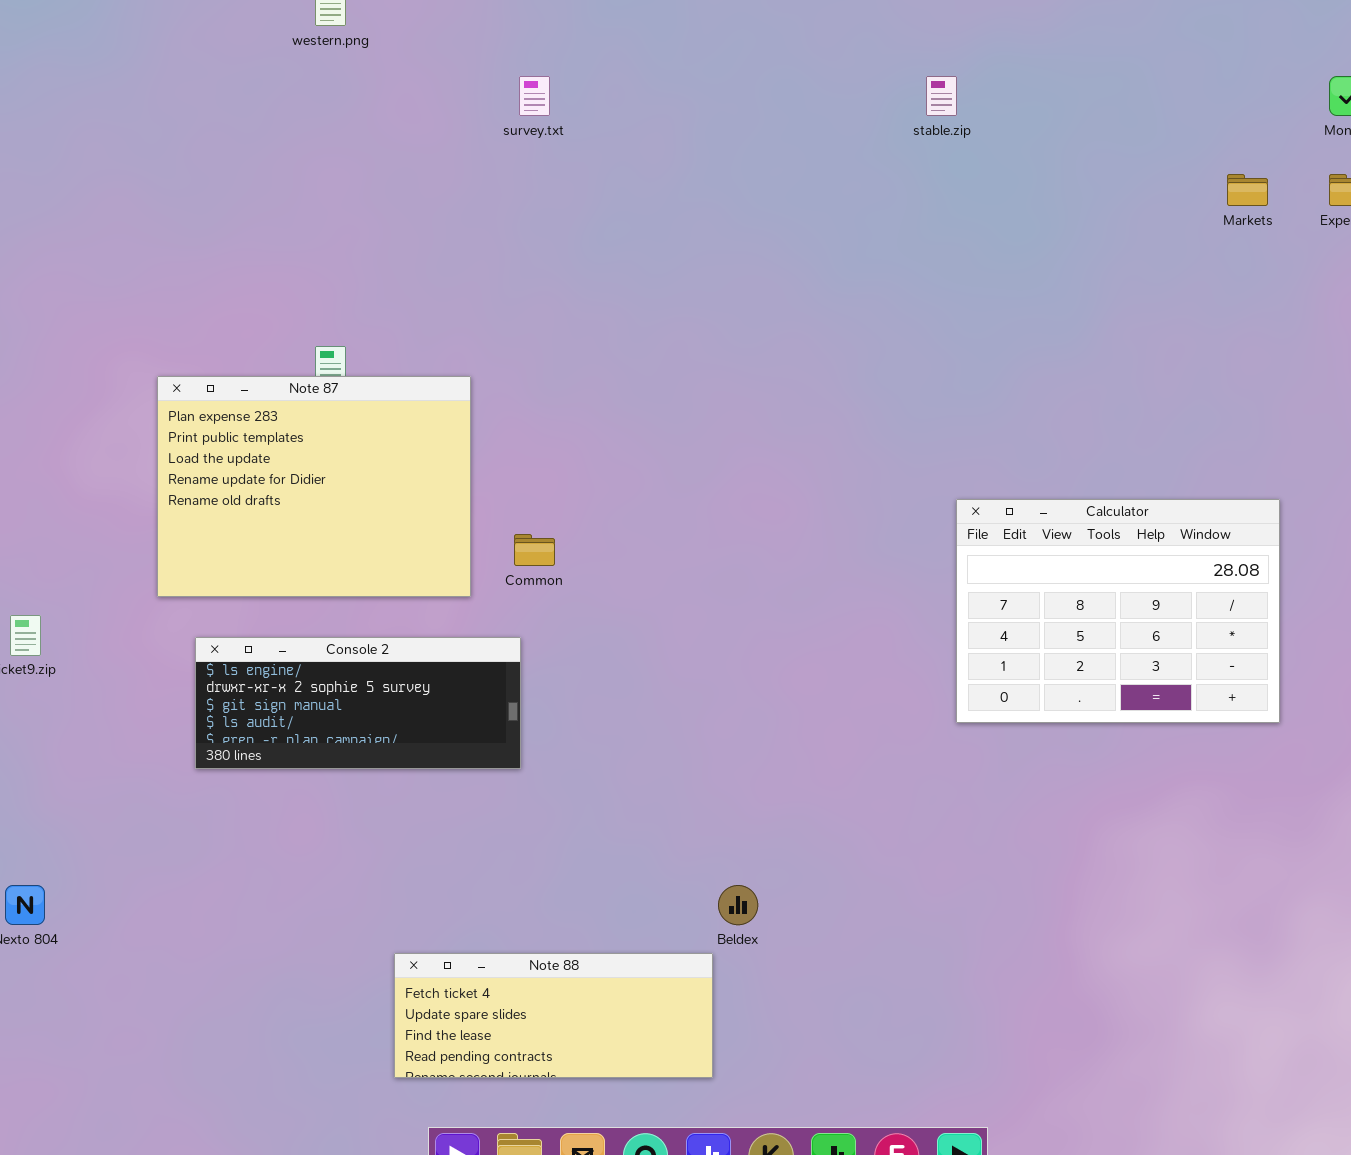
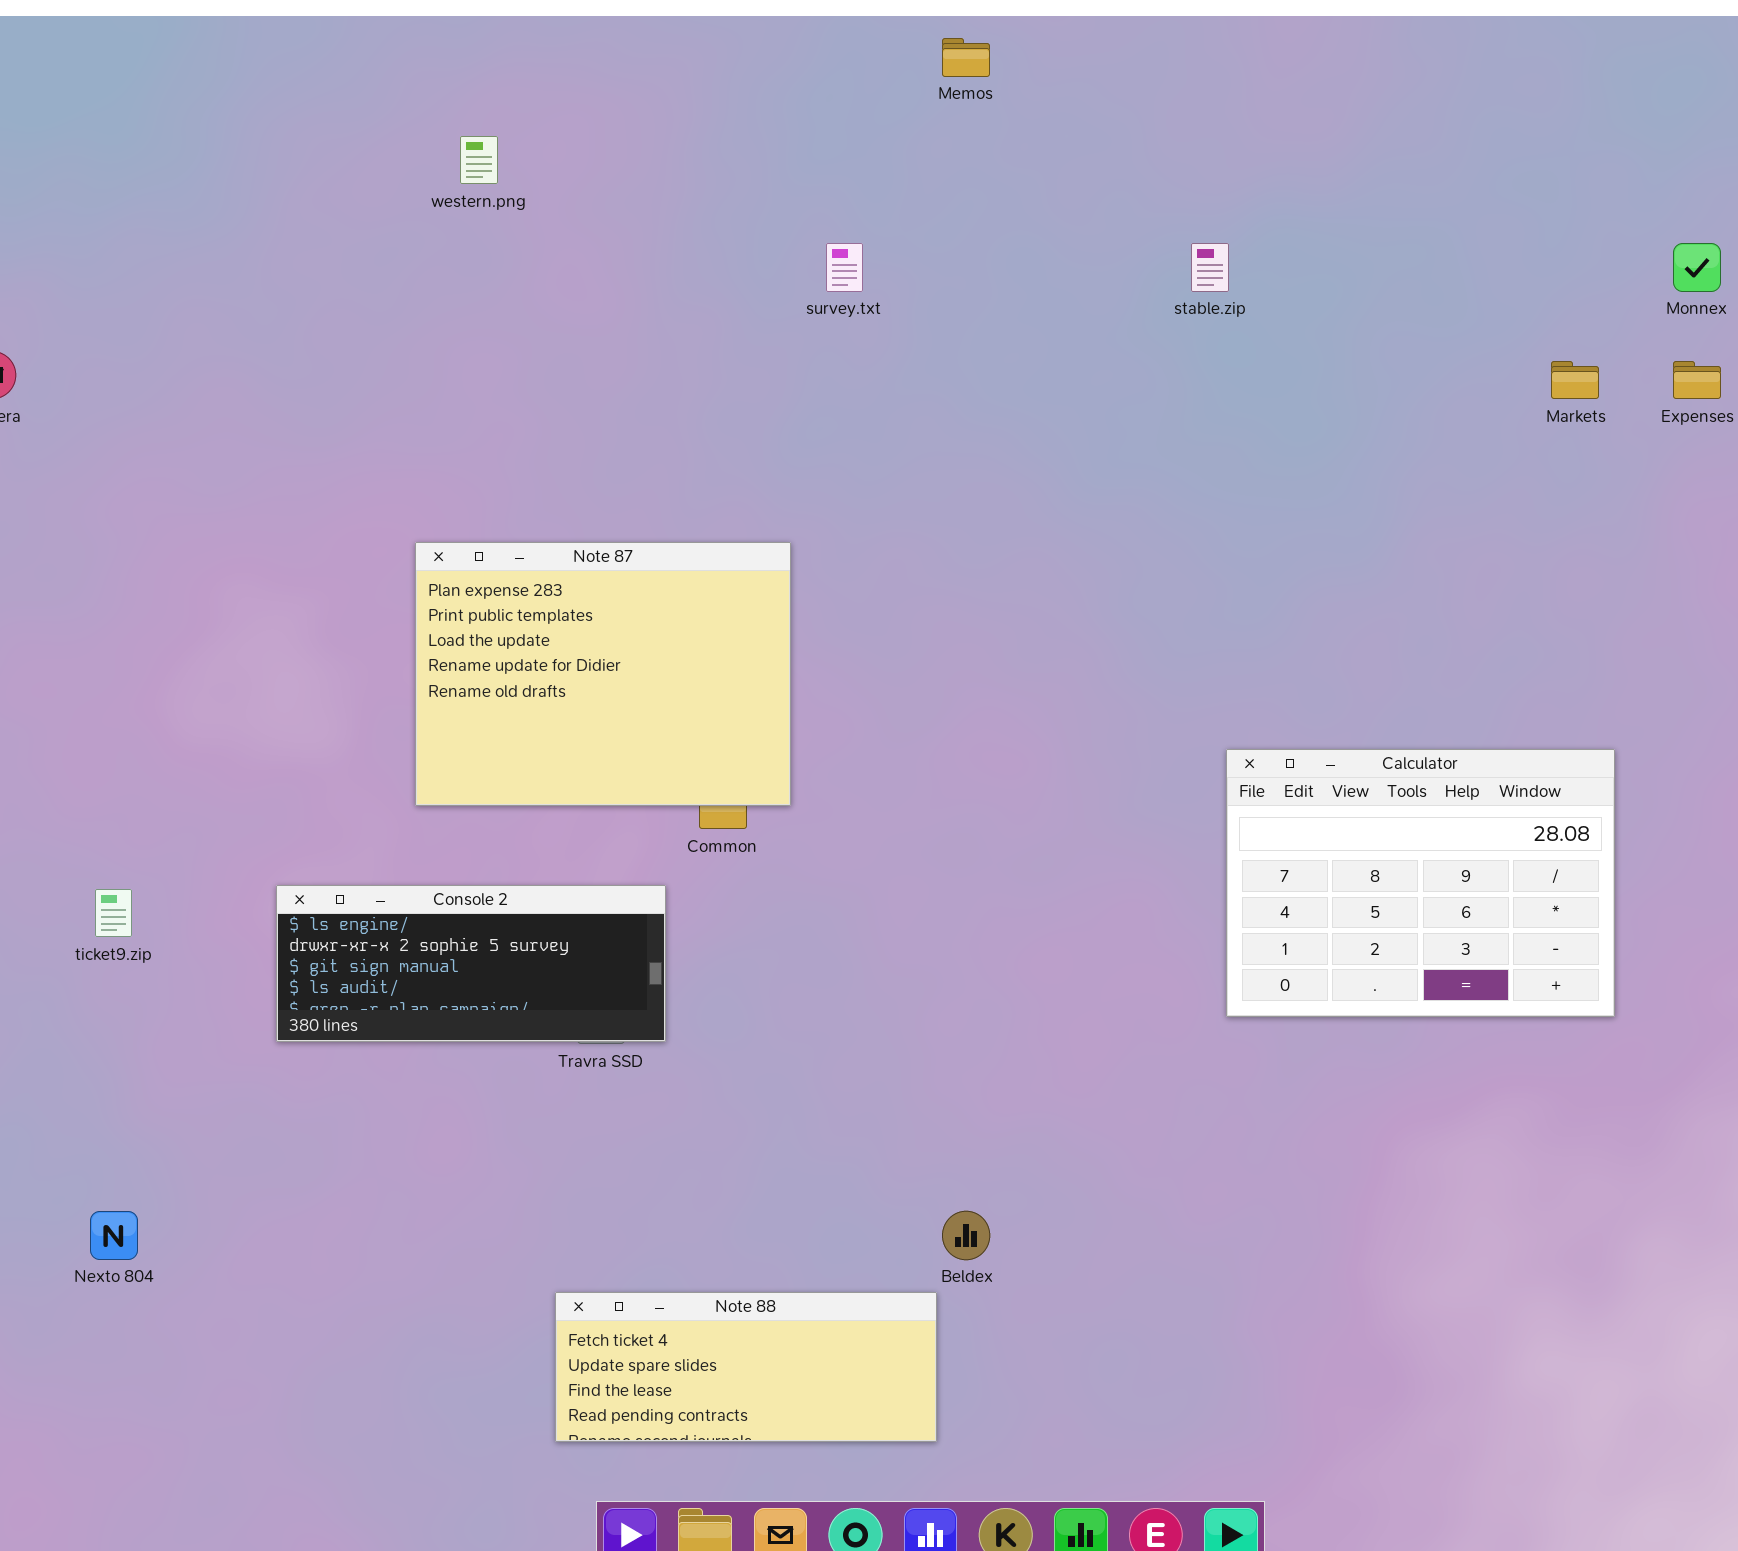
survey.txt: [519,76,550,116] -> [826,243,863,292], moved
Note 87: [157,376,471,597] -> [415,542,791,806], moved
Console 2: [195,637,521,769] -> [276,885,666,1042], moved

